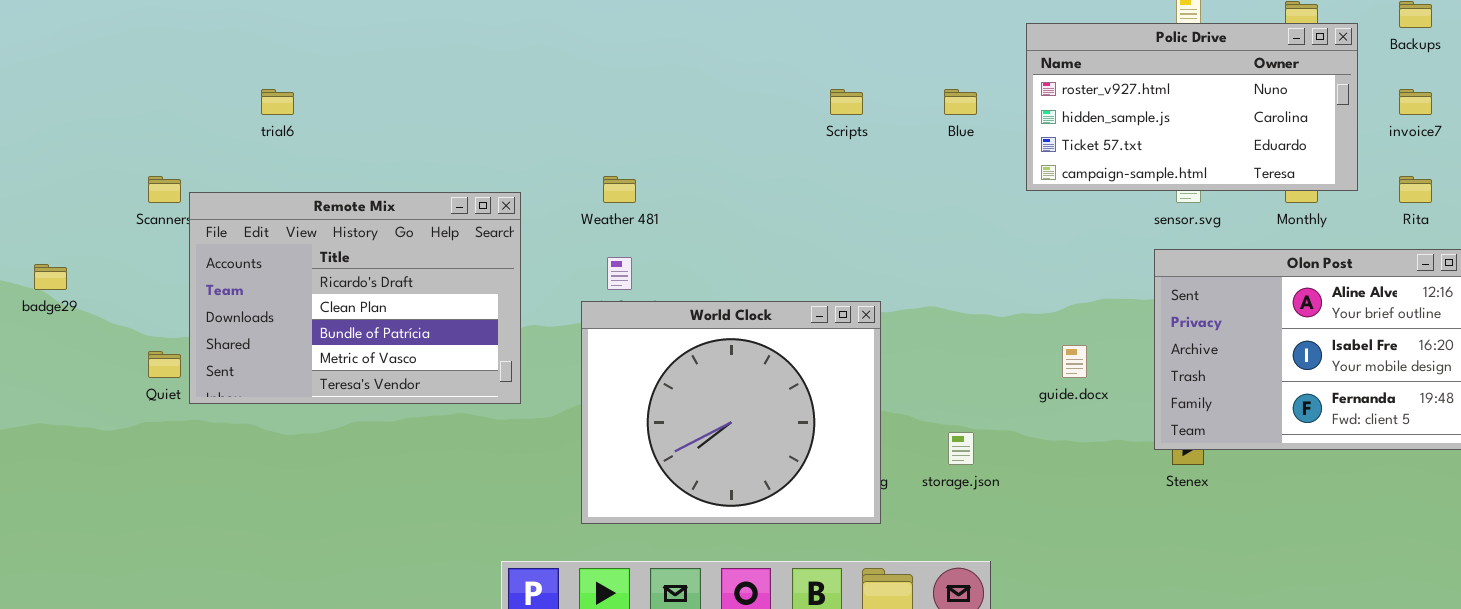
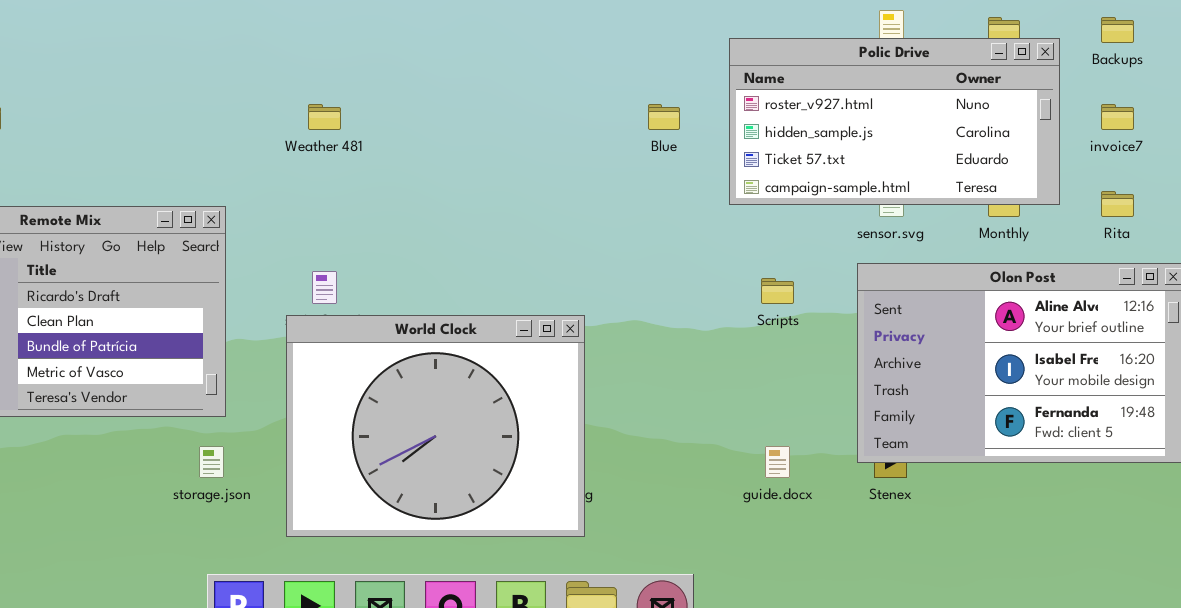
Scripts: [830,89,863,115] -> [761,278,794,304], moved
Weather 481: [603,176,636,203] -> [308,104,341,130], moved
guide.docx: [1062,345,1087,378] -> [765,446,790,478], moved
storage.json: [948,432,974,465] -> [199,446,224,478], moved

